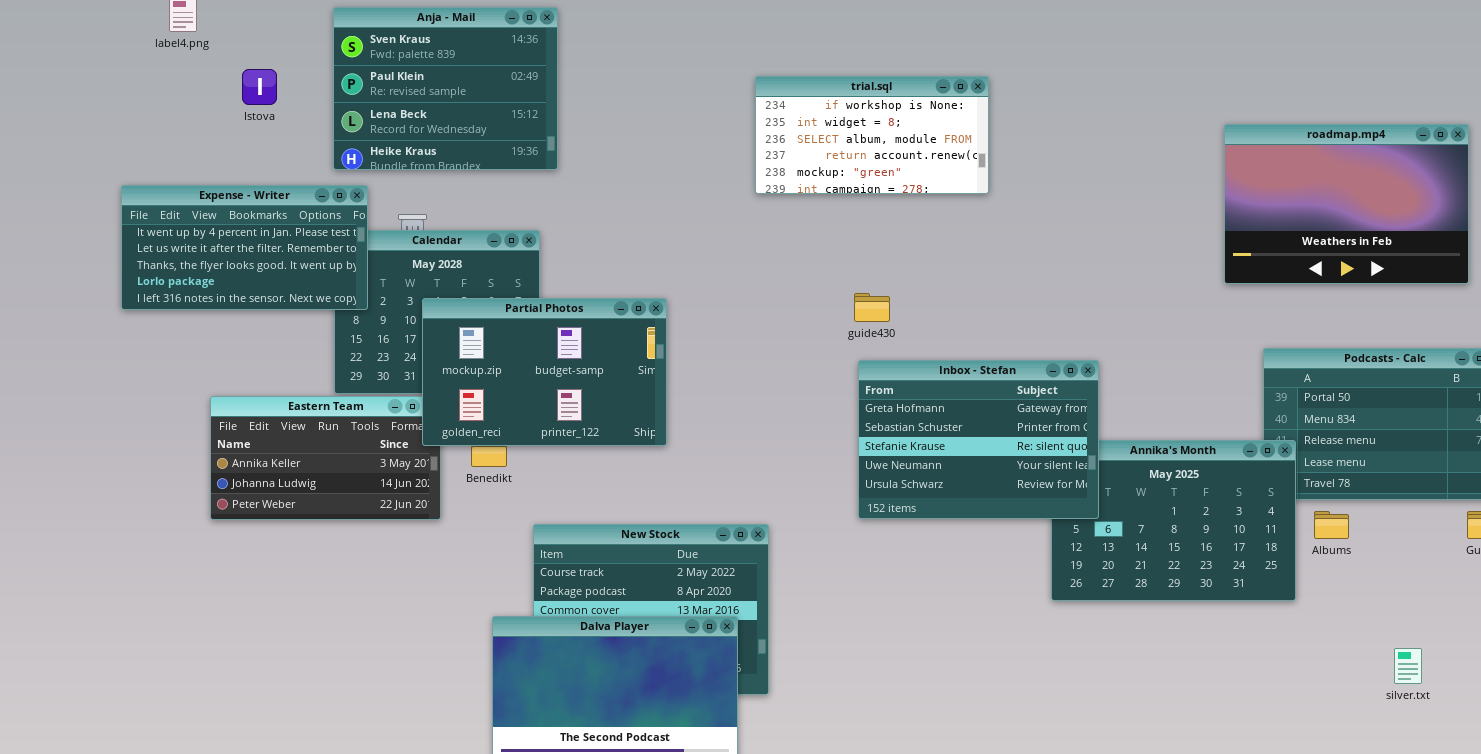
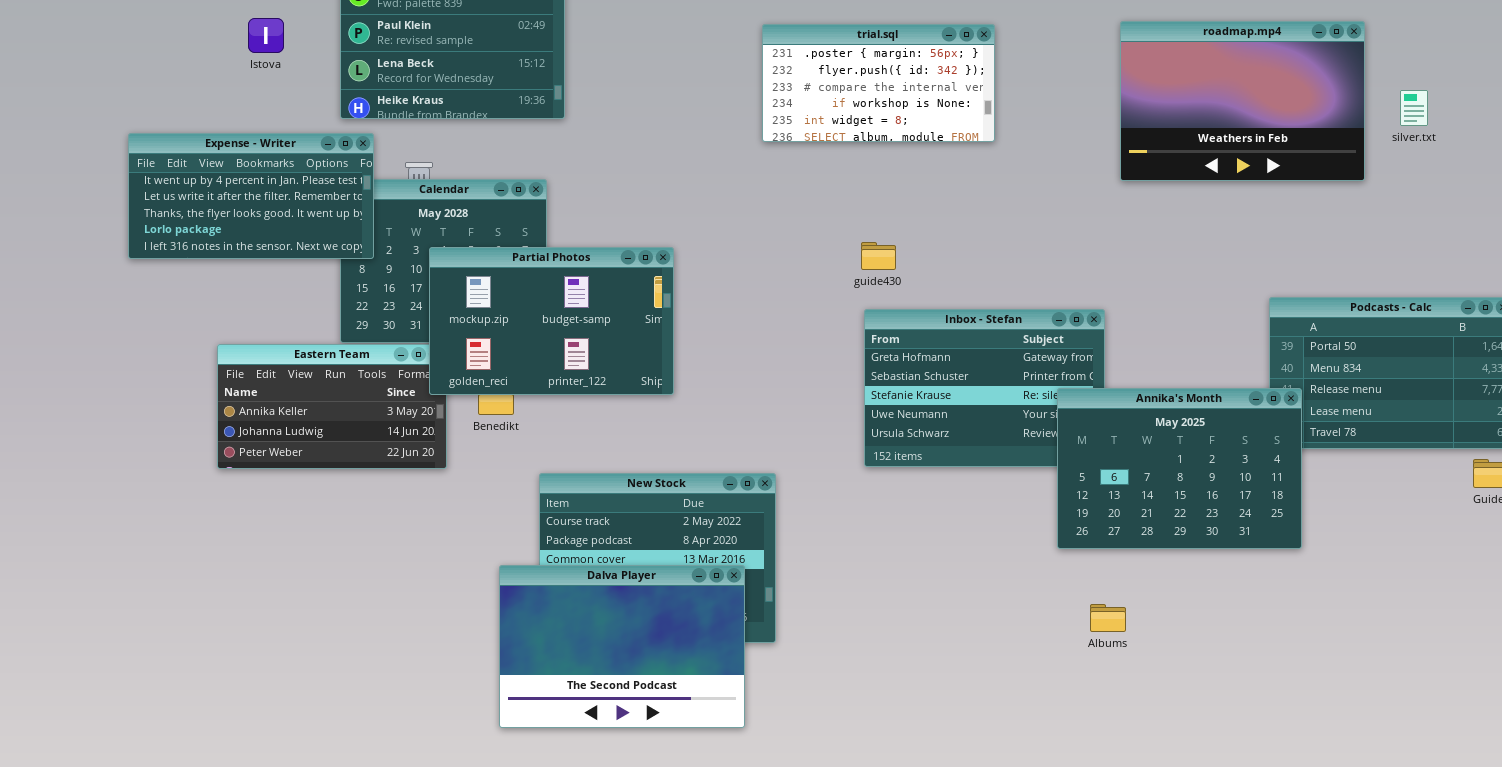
trial.sql: [755,76,989,194] -> [762,24,995,142], scrolled up 3 rows
roadmap.mp4: [1224,124,1469,284] -> [1120,21,1365,181], moved
Annika's Month: [1051,440,1296,601] -> [1057,388,1302,549], raised
Albums: [1314,511,1349,539] -> [1090,604,1126,632], moved
silver.txt: [1394,648,1422,684] -> [1400,90,1428,126], moved

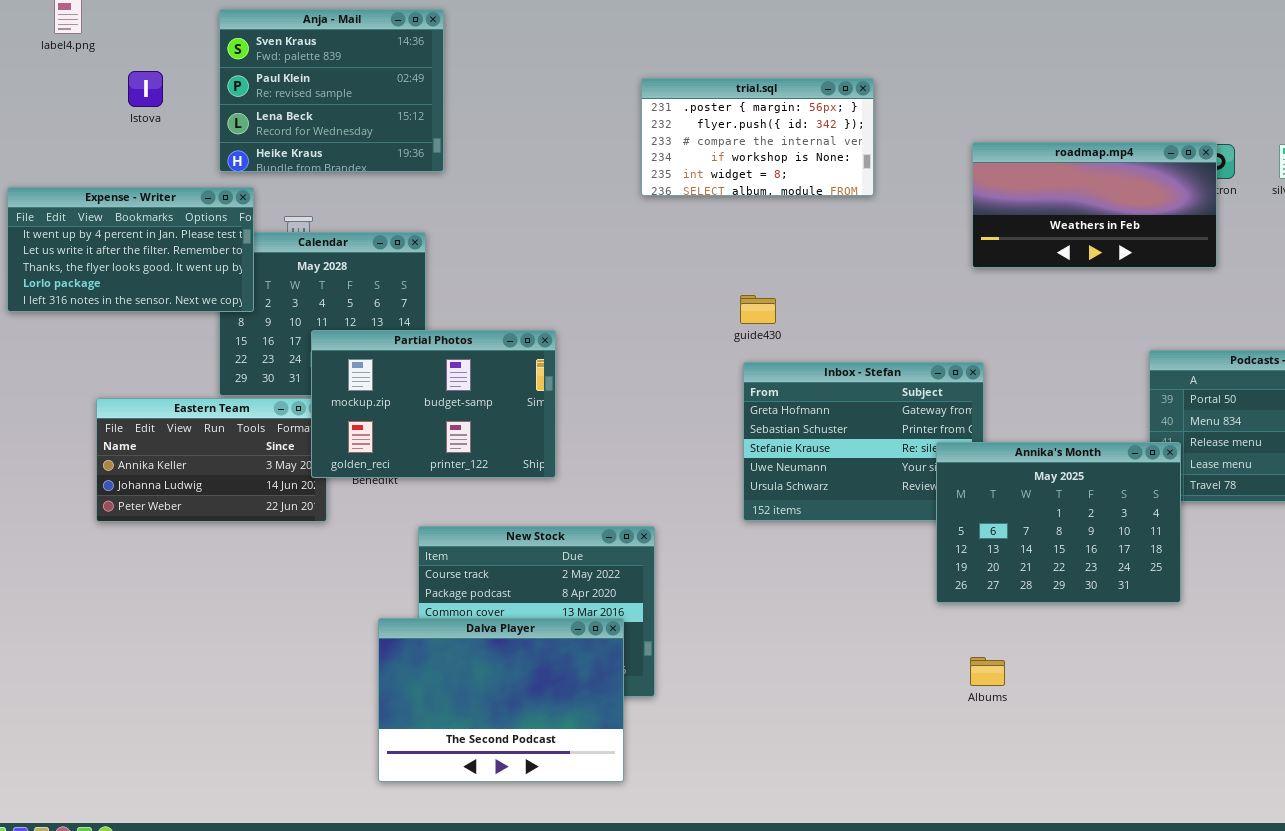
roadmap.mp4: [1120,21,1365,181] -> [972,142,1217,268], moved, resized
Partial Photos: [429,247,674,395] -> [311,330,556,478], moved

